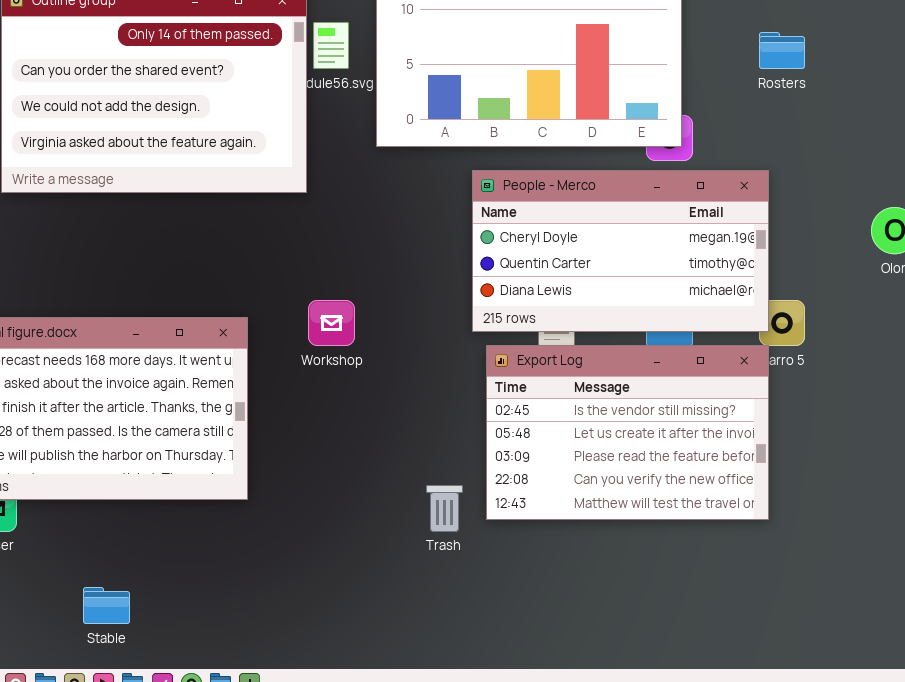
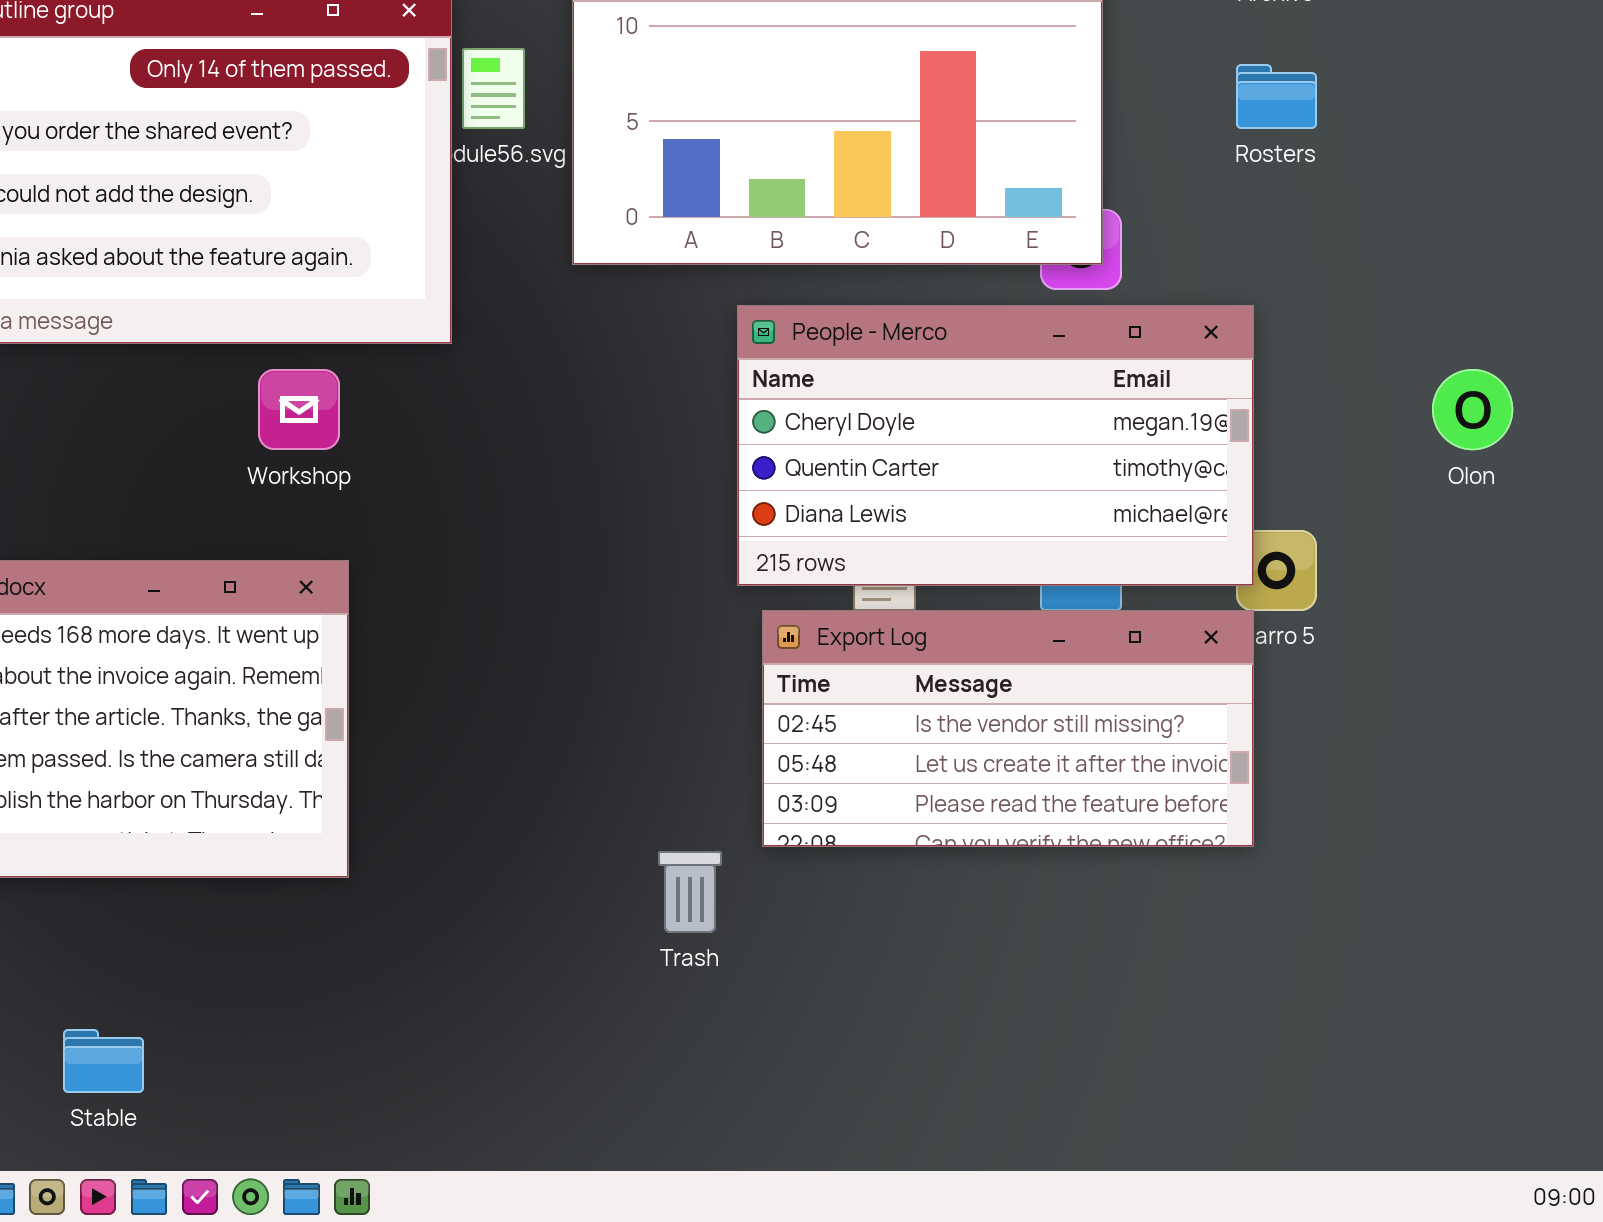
Workshop: [308,300,355,346] -> [258,369,340,450], moved
Export Log: [486,345,769,520] -> [762,610,1254,847], resized

